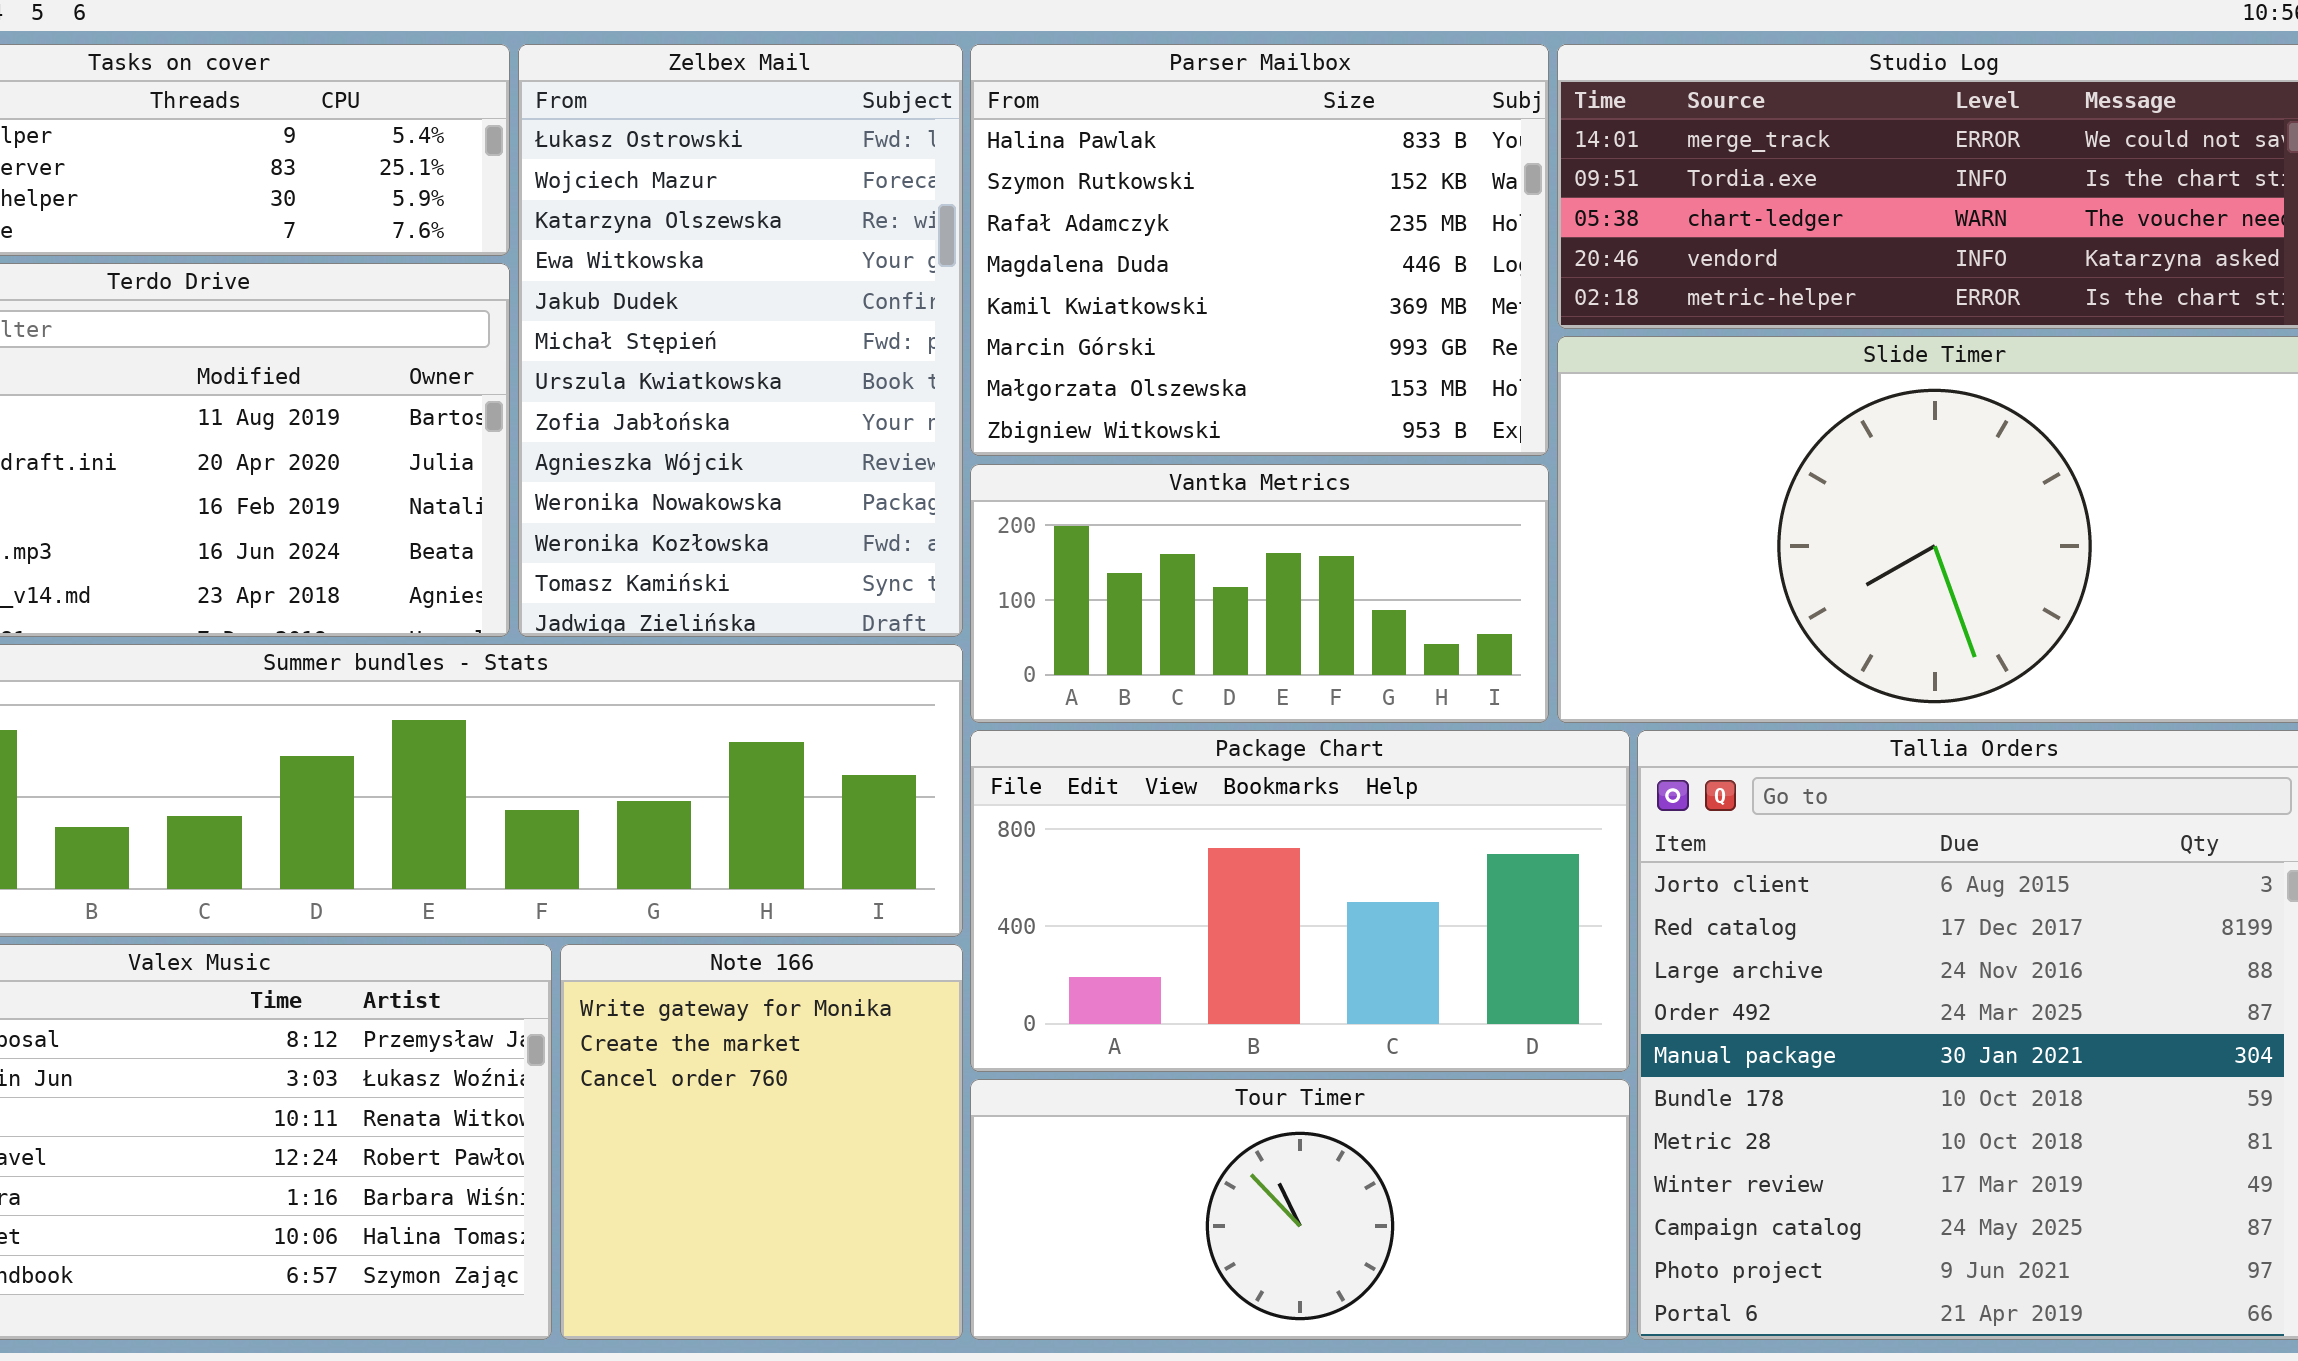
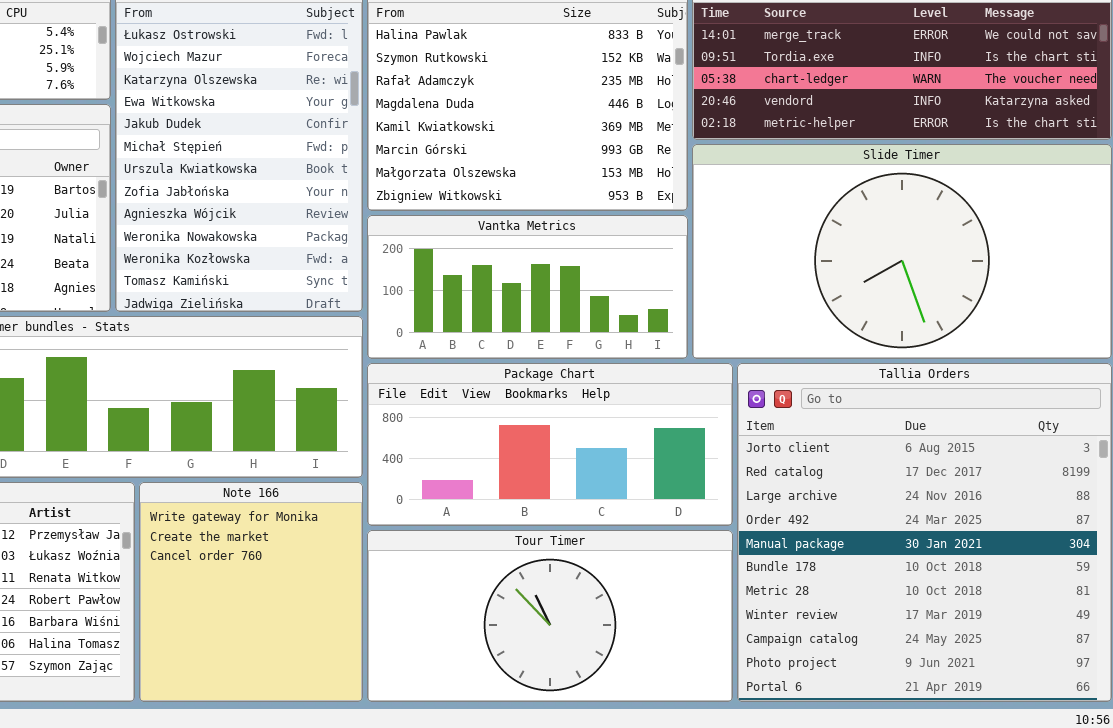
Package Chart: [970,730,1630,1072] -> [367,363,733,526], resized
Tour Timer: [970,1079,1630,1340] -> [367,530,733,702], resized

